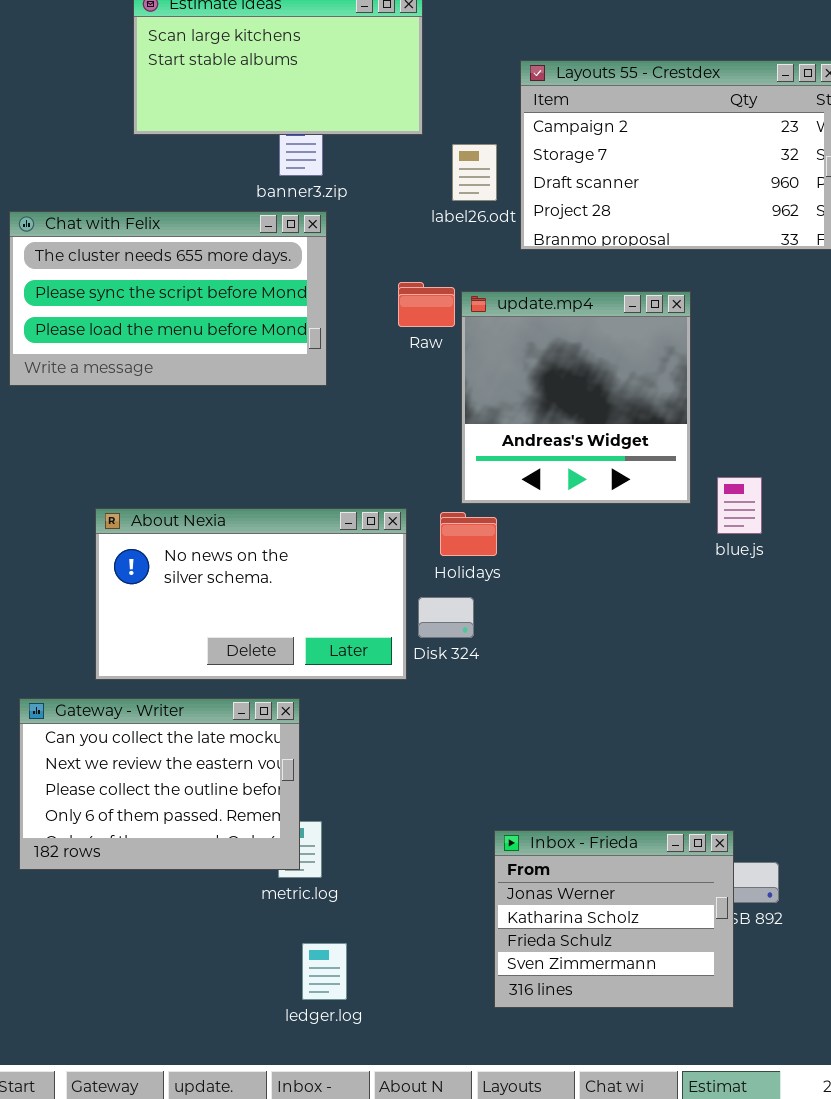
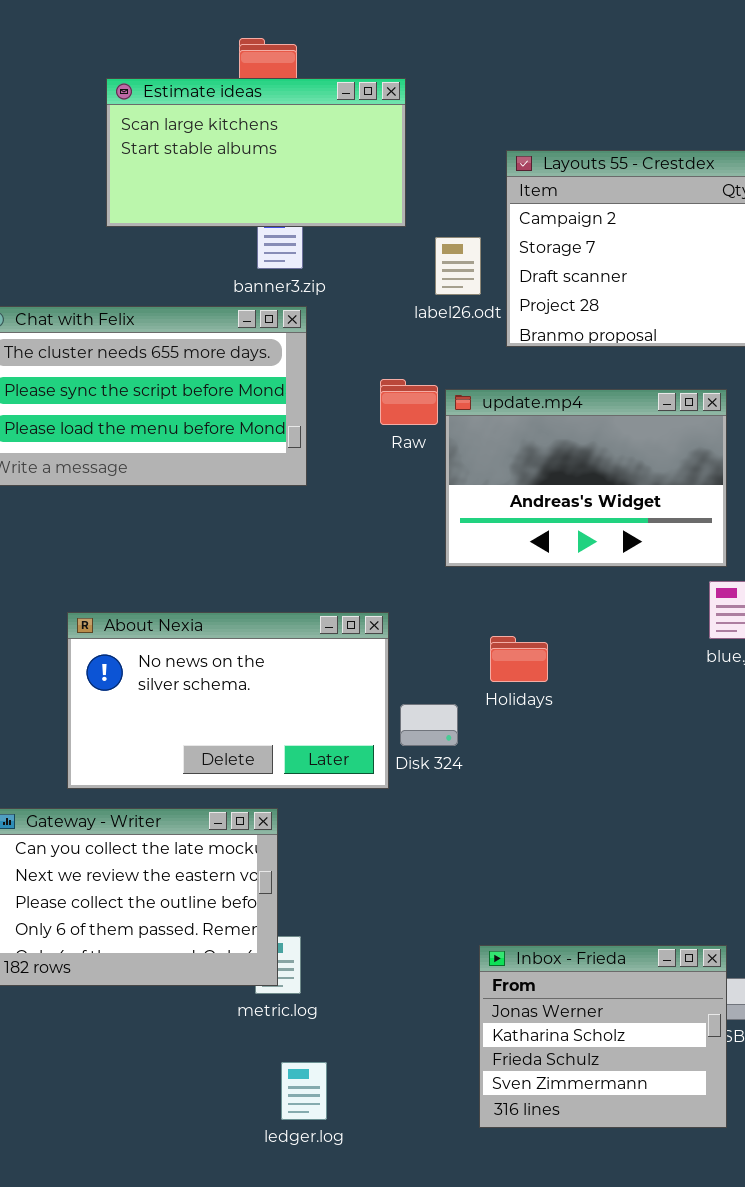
update.mp4: [461,291,691,504] -> [445,389,727,567], resized
Holidays: [440,512,497,556] -> [490,636,548,682], moved

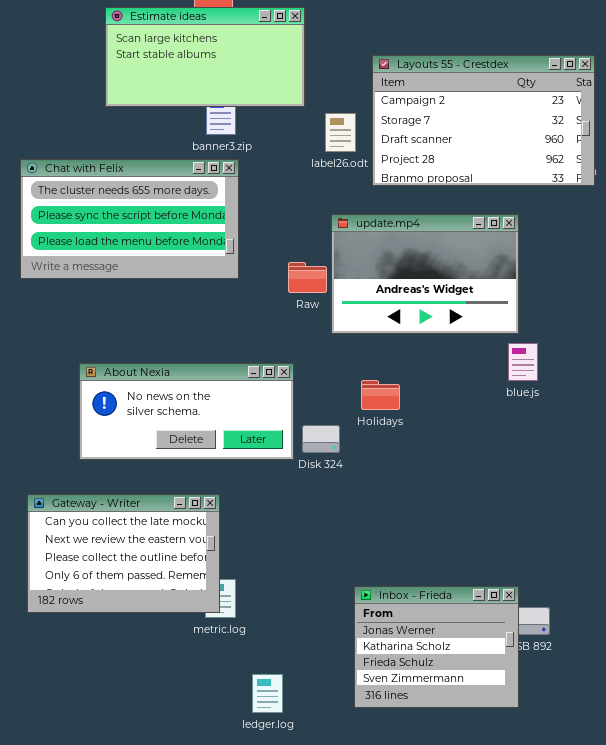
Raw: [380,379,438,425] -> [288,262,327,293], moved
About Nexia: [67,612,389,789] -> [79,363,294,460], resized
ledger.log: [281,1062,327,1120] -> [252,674,283,713], moved

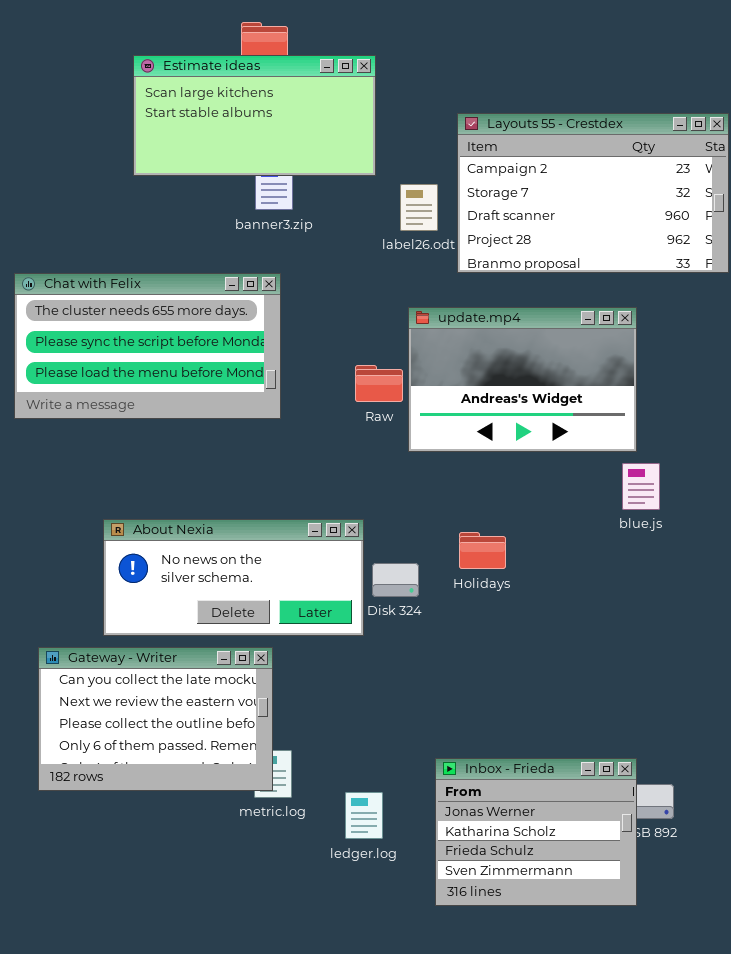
Chat with Felix: [20,159,239,279] -> [14,273,281,419], moved
About Nexia: [79,363,294,460] -> [103,519,364,636], moved
Holidays: [361,380,400,410] -> [459,532,506,569], moved
ledger.log: [252,674,283,713] -> [345,792,383,839], moved

